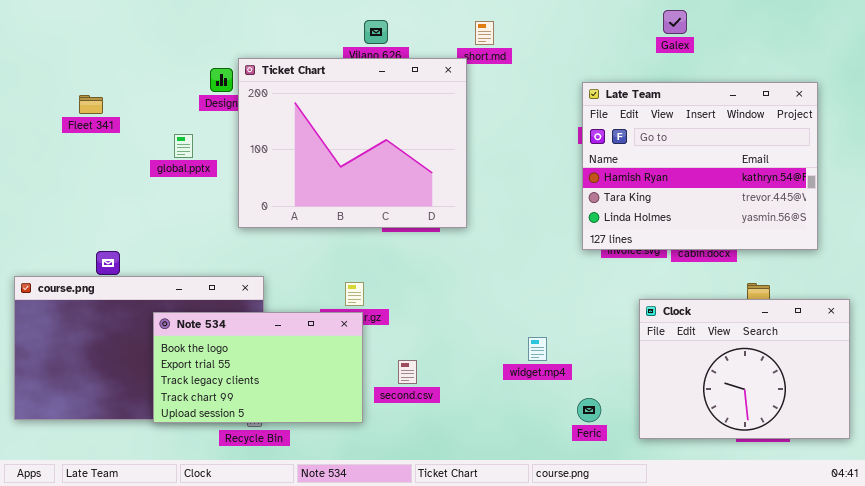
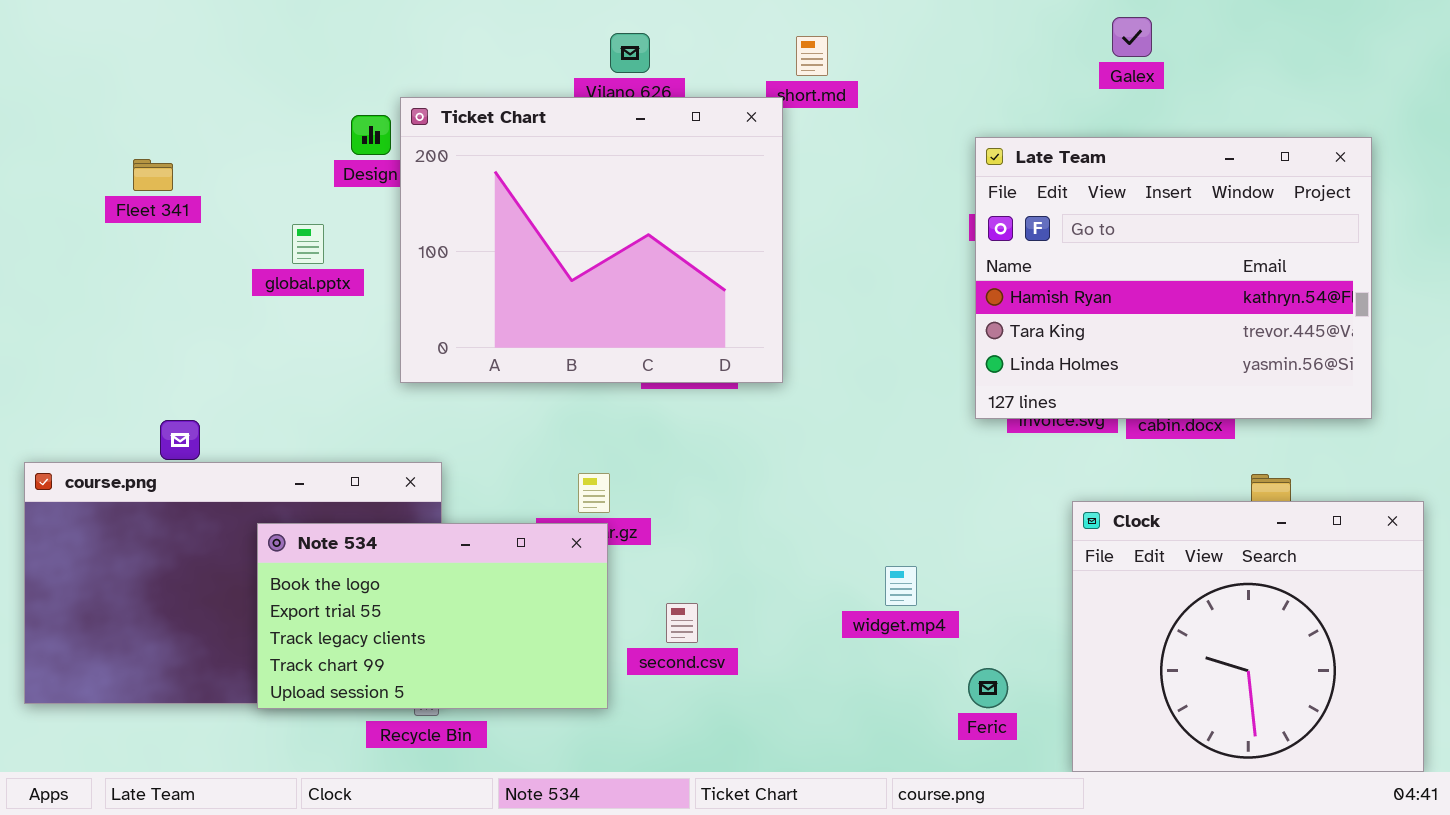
Clock: [639,299,850,439] -> [1072,501,1424,772], resized

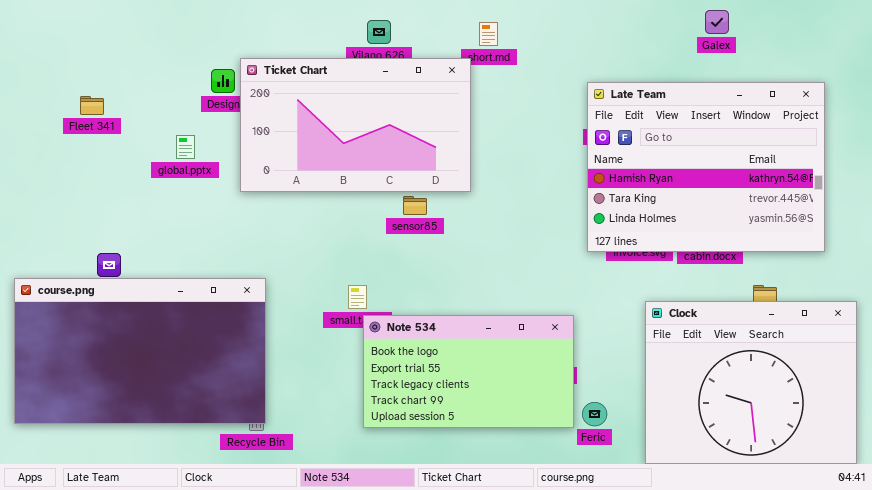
Galex: [1112,17,1152,57] -> [705,10,729,34], moved
Ticket Chart: [400,97,783,383] -> [240,58,471,192], resized
Note 534: [257,523,608,709] -> [363,315,574,428], moved

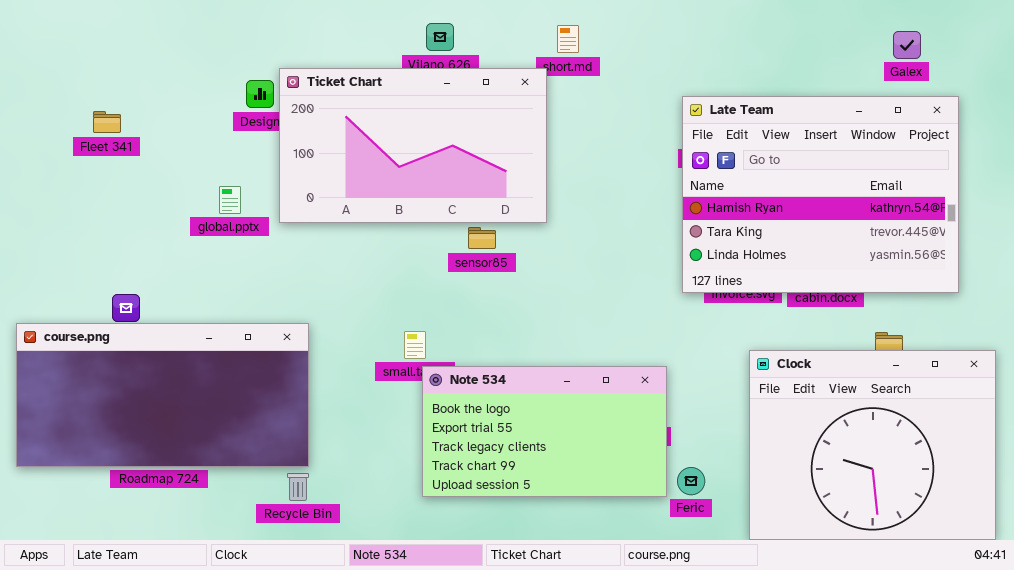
Galex: [705,10,729,34] -> [893,31,921,59], moved
global.pptx: [176,135,195,159] -> [219,186,241,214], moved
course.png: [14,278,266,424] -> [16,323,309,467], resized

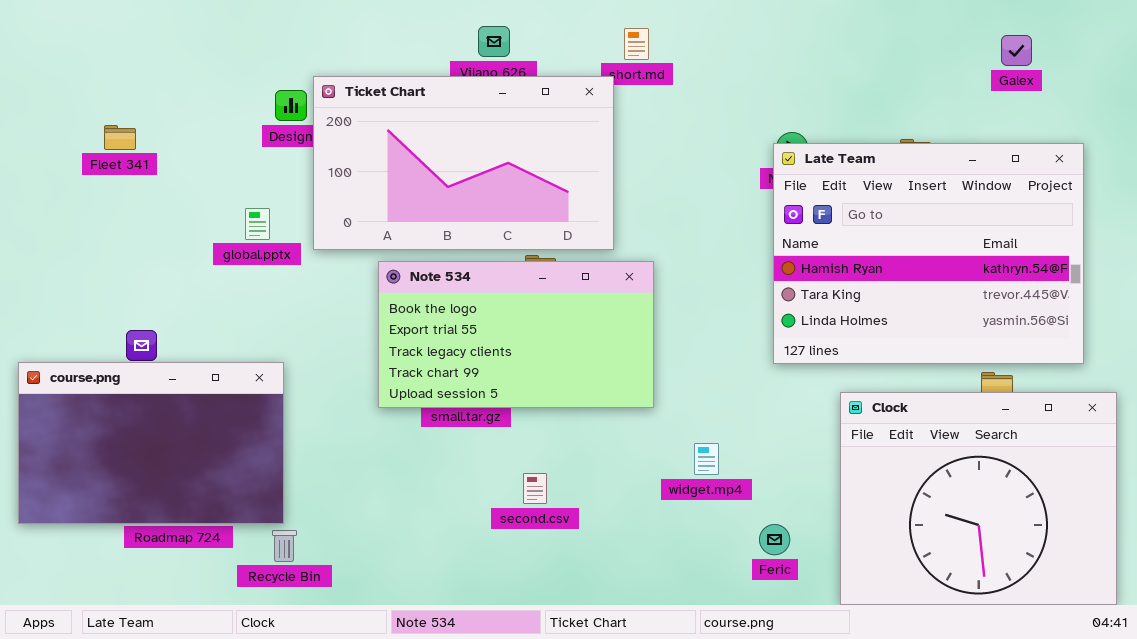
Late Team: [682,96,959,293] -> [773,143,1084,364], moved
course.png: [16,323,309,467] -> [18,362,284,524], resized
Note 534: [422,366,667,497] -> [378,261,654,408], moved
Recycle Bin: [287,473,309,501] -> [272,530,297,562], moved

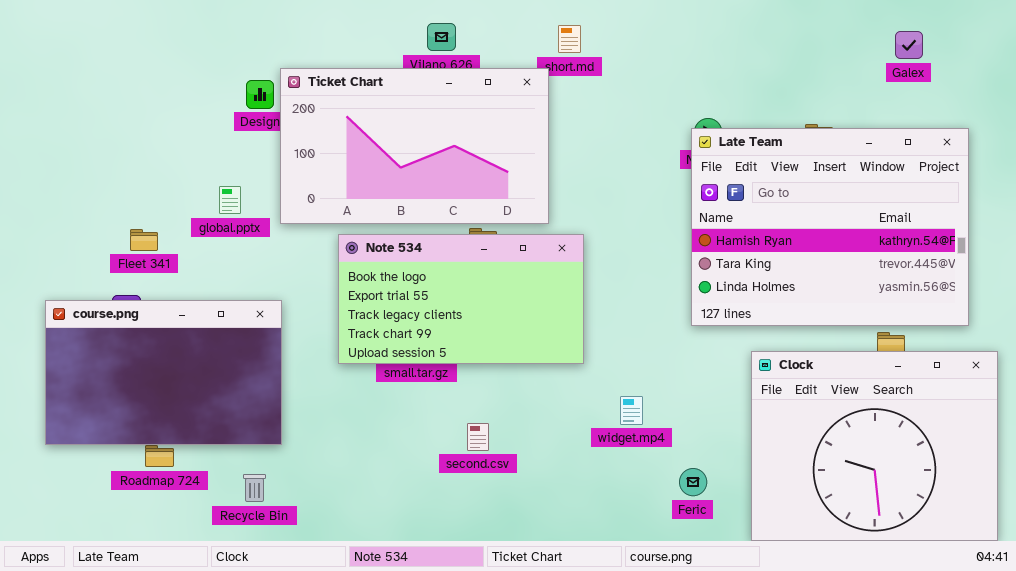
Fleet 341: [104,125,136,150] -> [130,229,158,251], moved
course.png: [18,362,284,524] -> [45,300,282,445], moved

